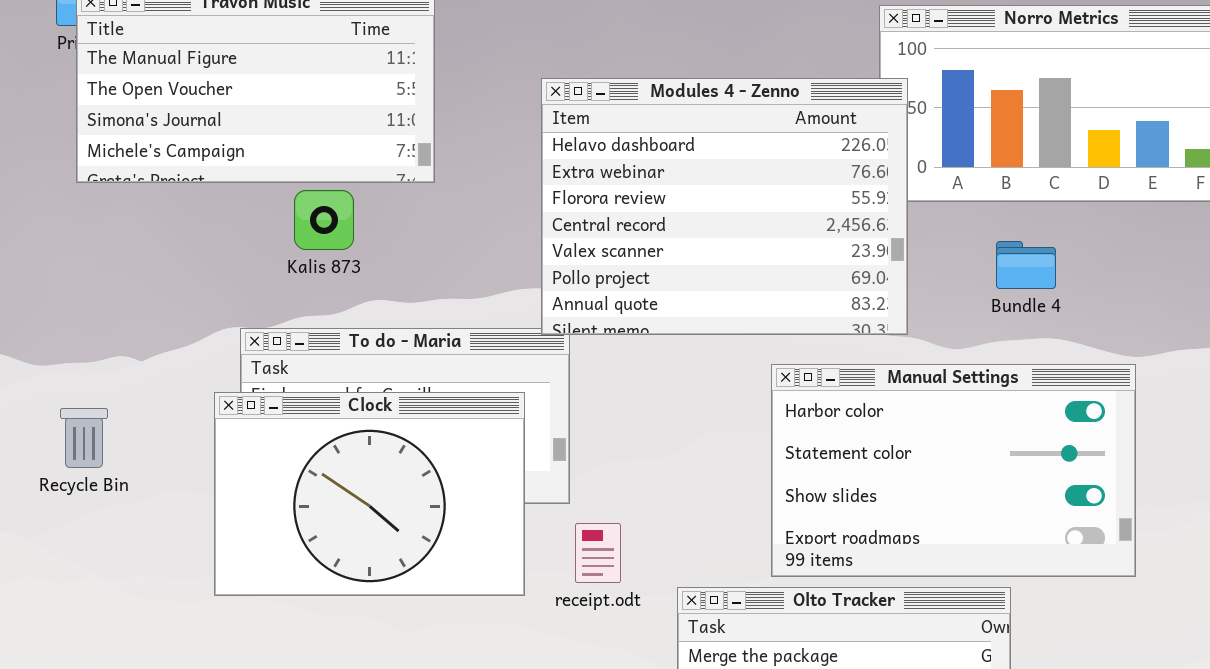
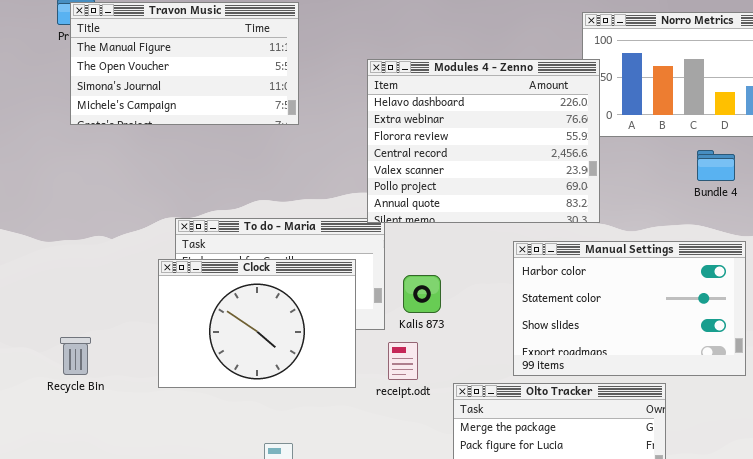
Kalis 873: [294,190,354,250] -> [403,275,441,313], moved
Bundle 4: [996,241,1056,289] -> [697,150,735,181], moved
Recycle Bin: [60,408,108,468] -> [60,337,91,375], moved

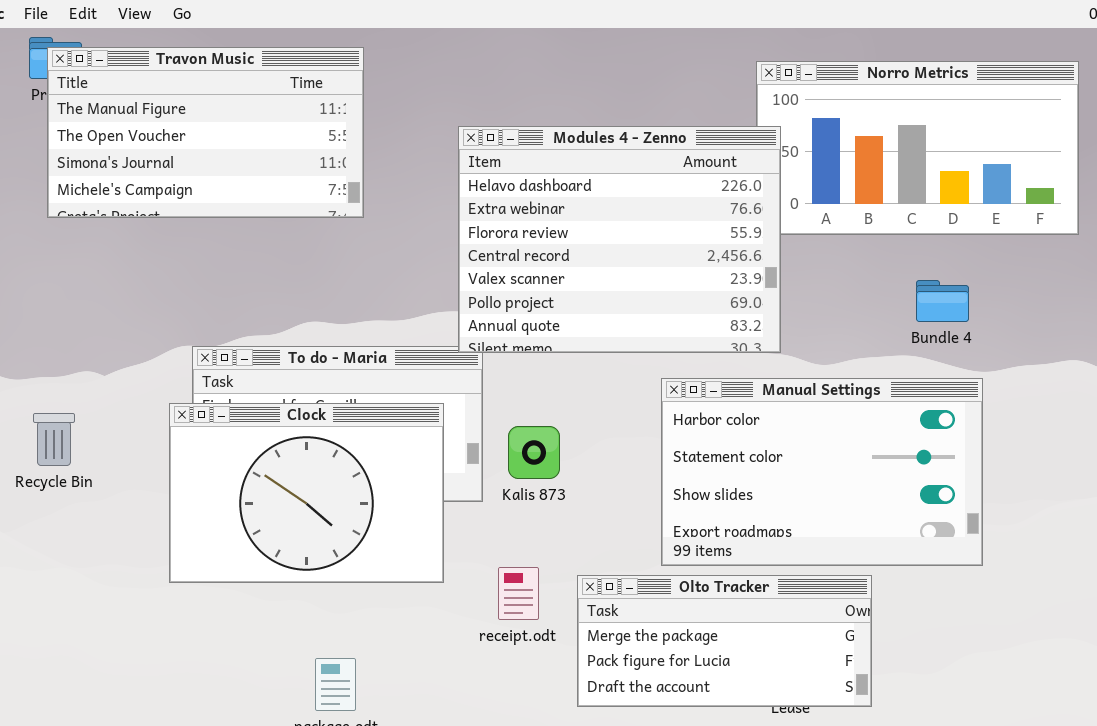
Bundle 4: [697,150,735,181] -> [916,280,969,322], moved
Recycle Bin: [60,337,91,375] -> [33,413,75,466], moved
receipt.odt: [388,342,418,380] -> [498,567,539,620], moved

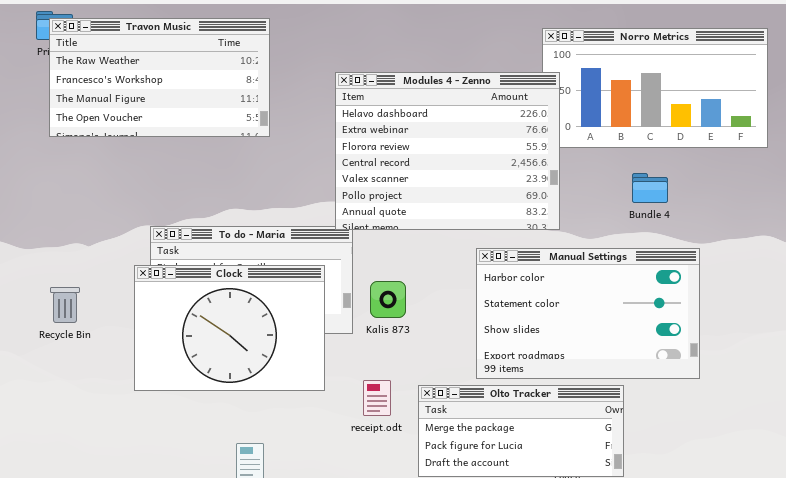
Travon Music: [47,47,364,218] -> [49,18,270,137], scrolled up 2 rows
Bundle 4: [916,280,969,322] -> [632,173,668,203], moved
Recycle Bin: [33,413,75,466] -> [50,287,80,323], moved

